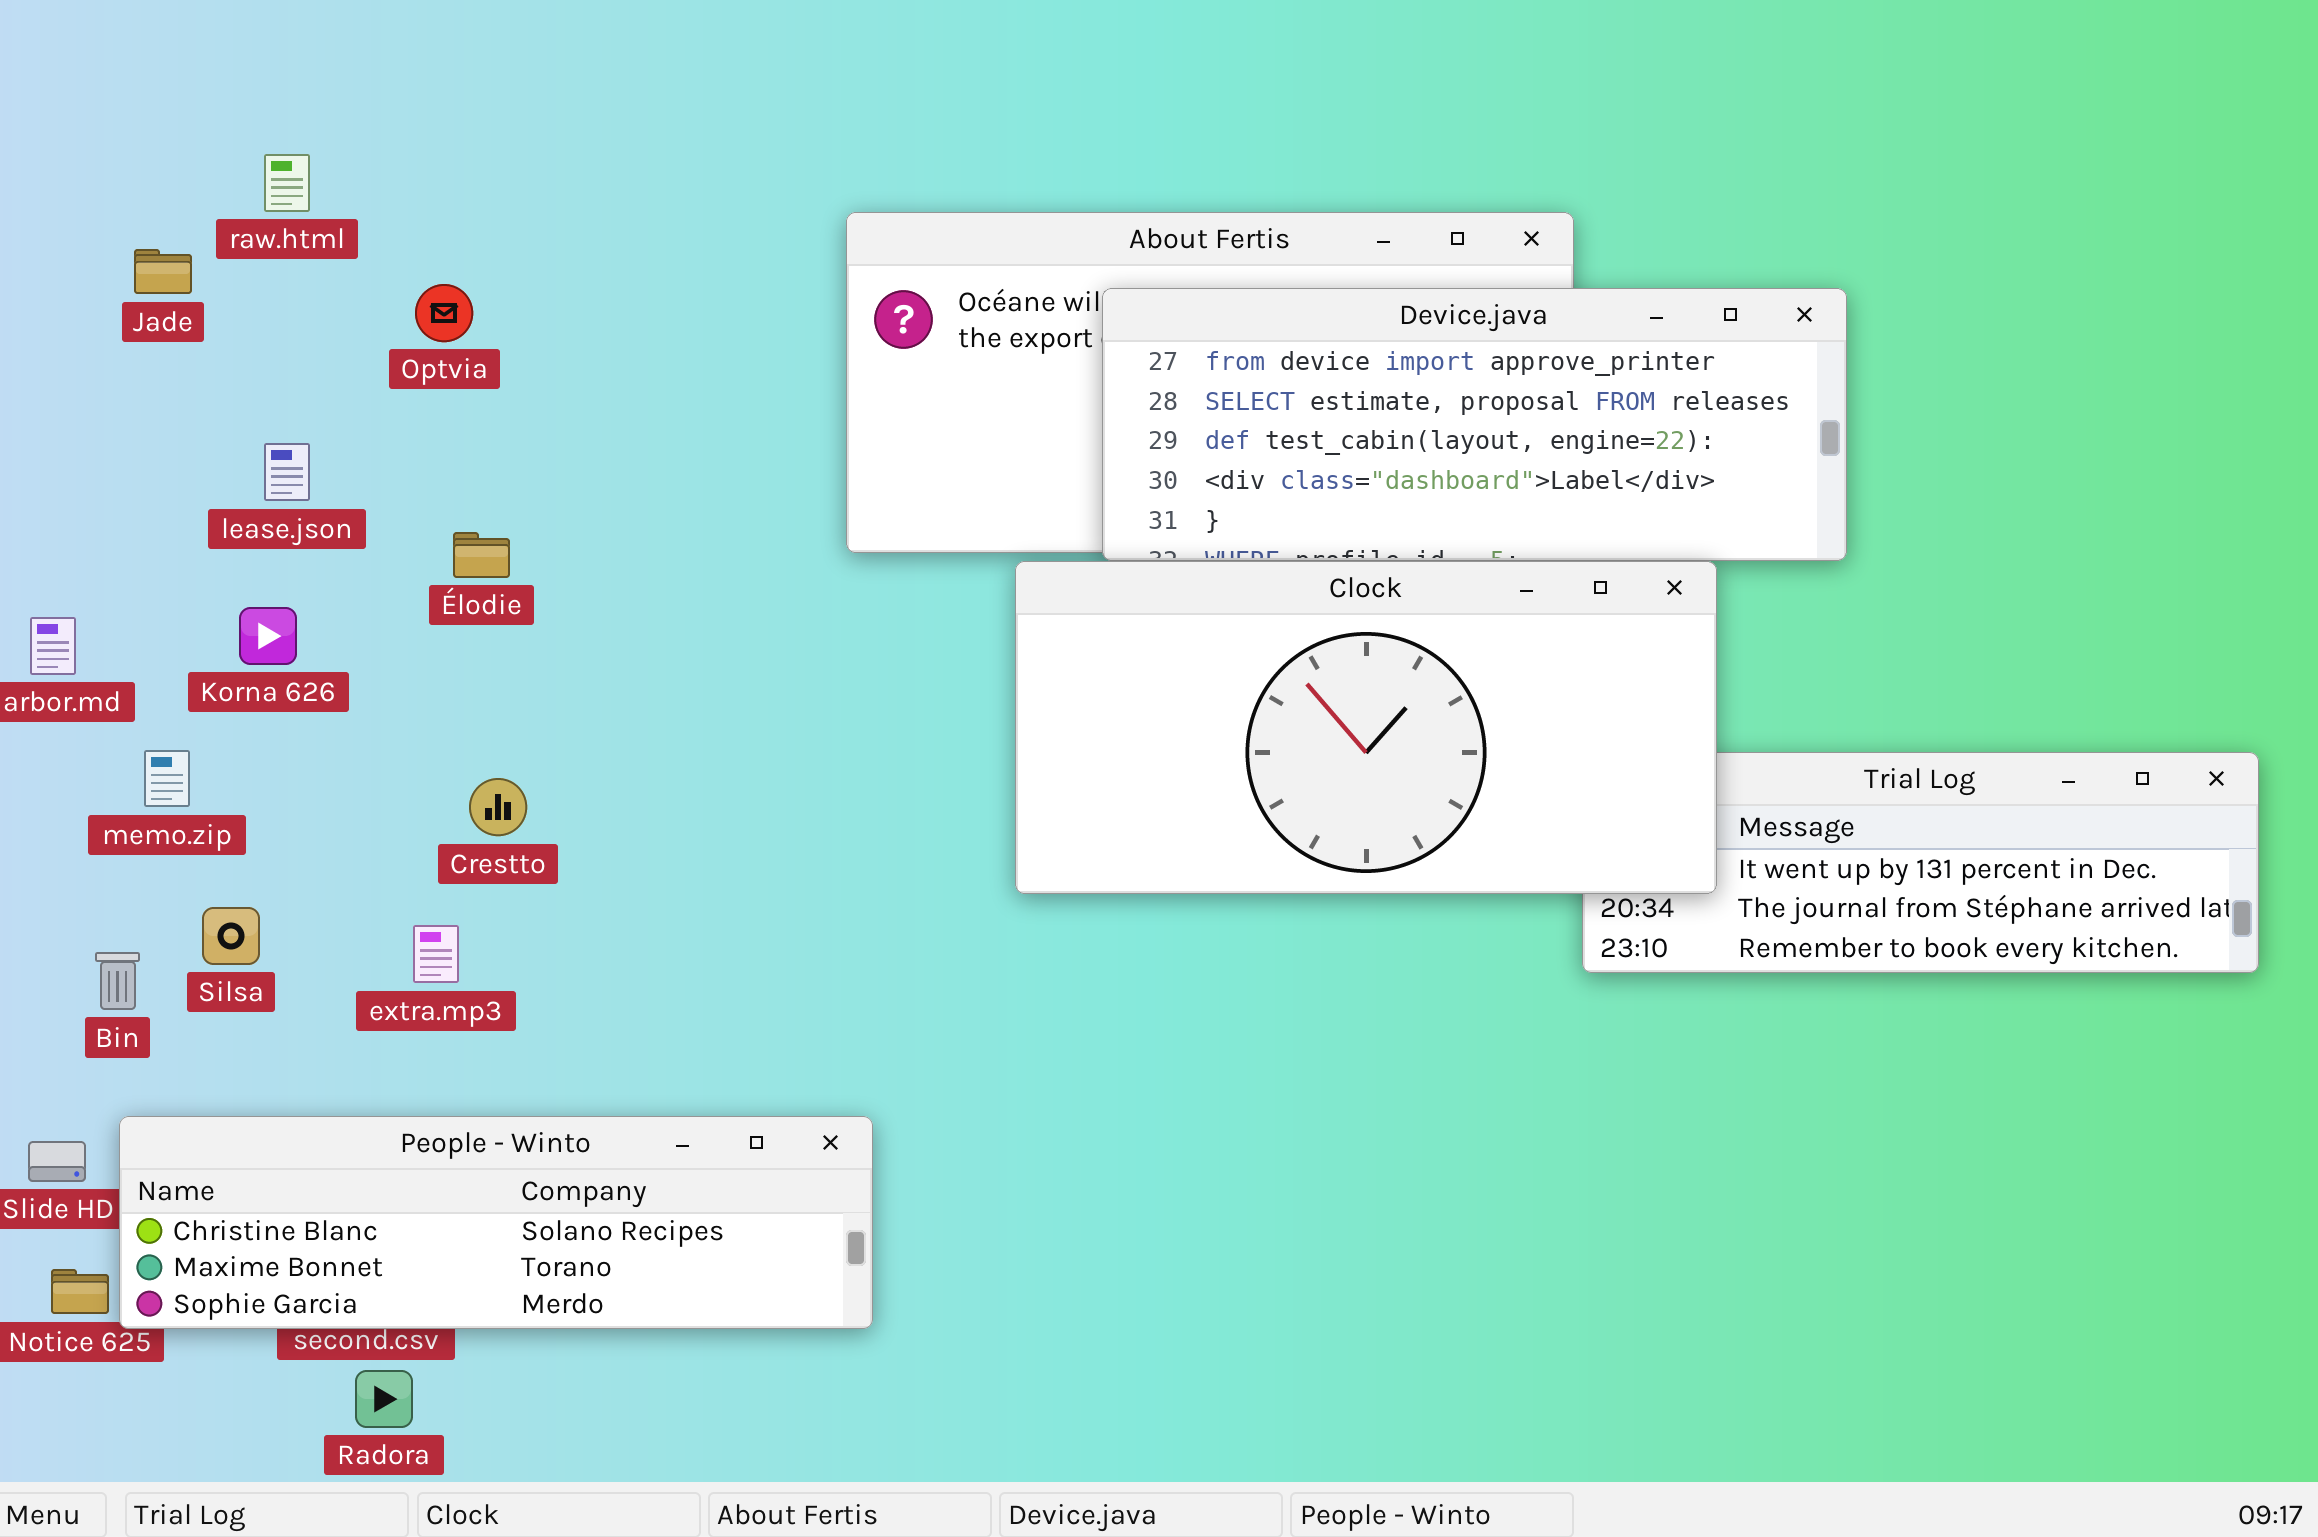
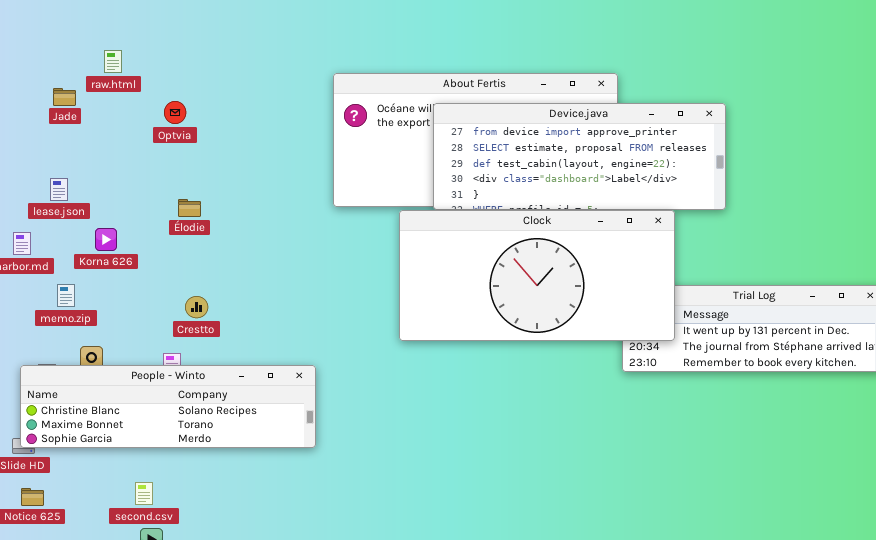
lease.json: [264,443,310,501] -> [50,178,68,201], moved
People - Winto: [119,1116,873,1329] -> [20,365,316,448], moved

